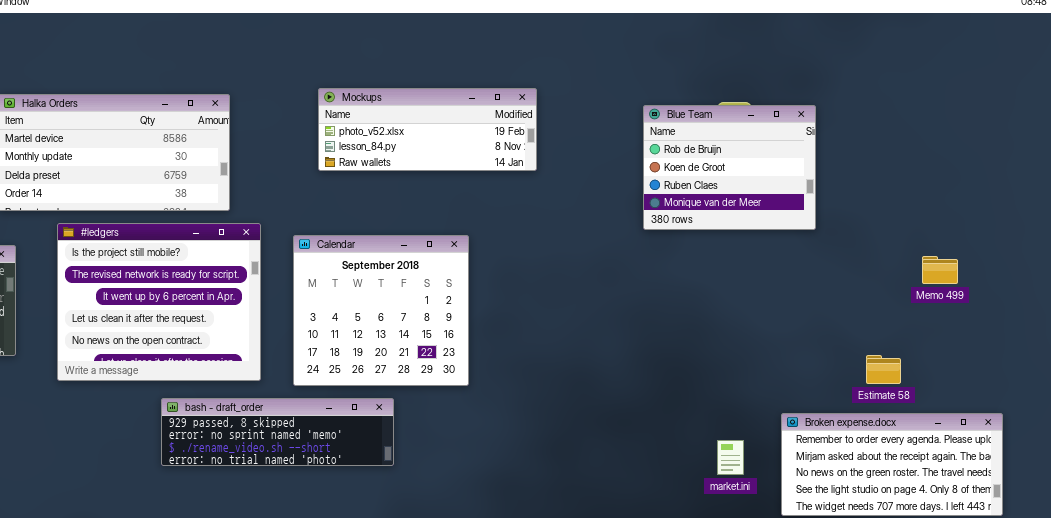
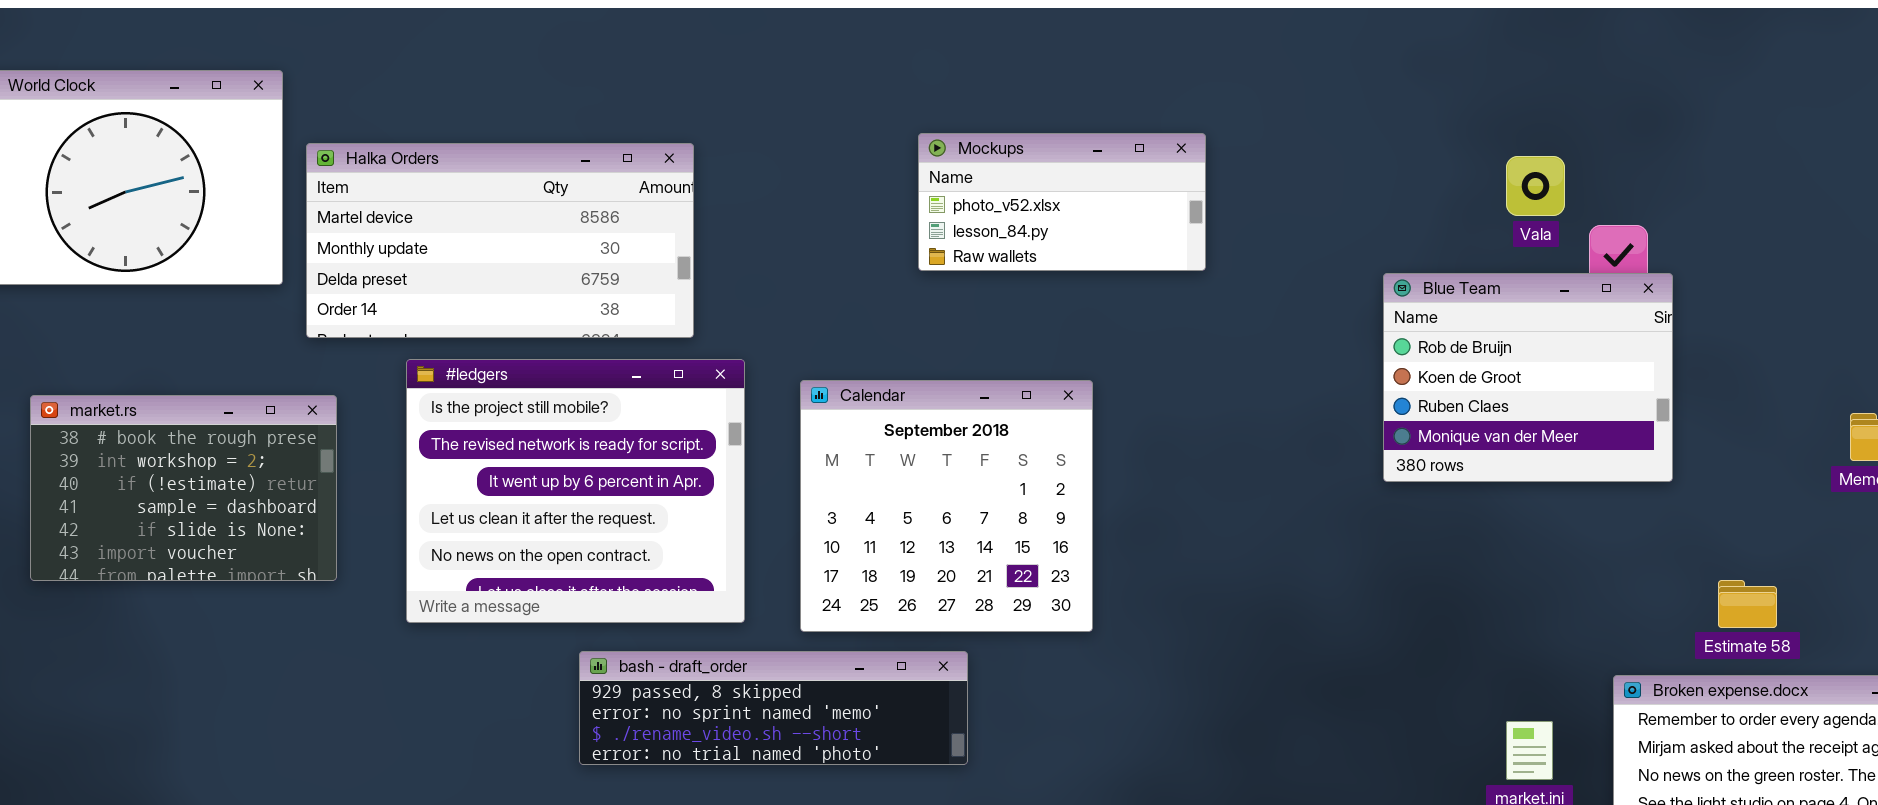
Mockups: [318,88,537,171] -> [918,133,1206,271], resized
Blue Team: [643,105,816,230] -> [1383,273,1673,482], moved
Estimate 58: [866,355,901,384] -> [1718,580,1777,628], moved

